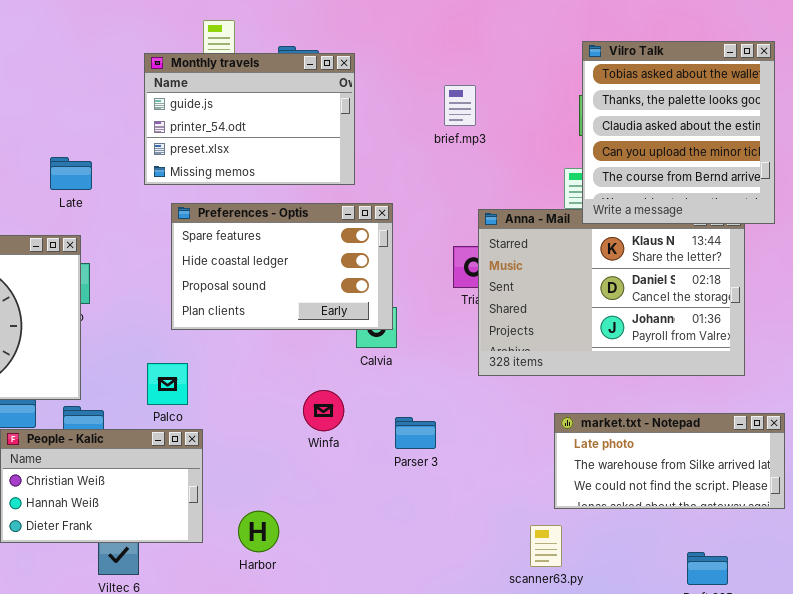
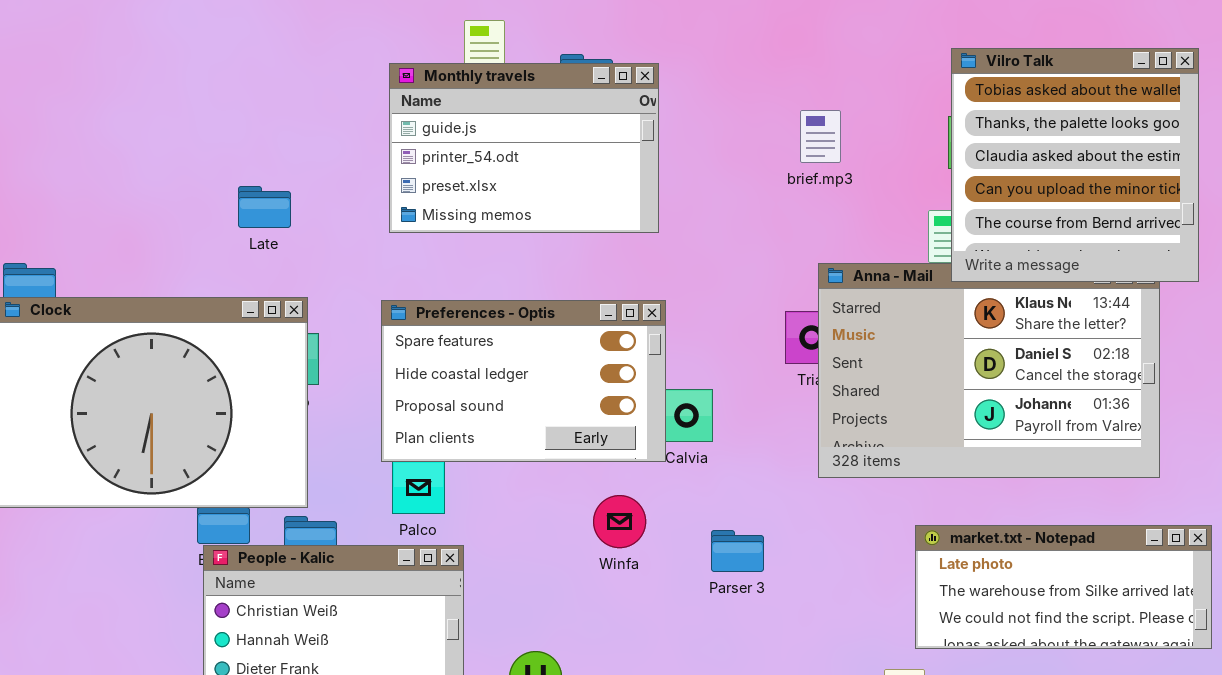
brief.mp3: [444,85,476,126] -> [800,110,841,163], moved
Late: [50,157,92,190] -> [238,186,291,228], moved
Preferences - Optis: [171,203,393,330] -> [381,300,666,462], moved

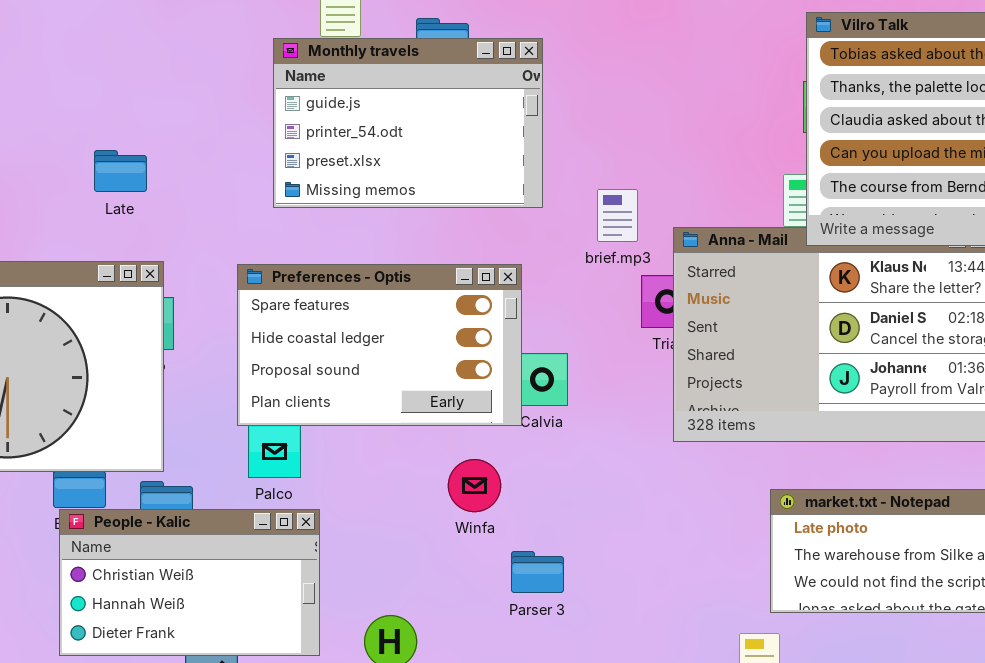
Monthly travels: [389,63,659,233] -> [273,38,543,208], moved
brief.mp3: [800,110,841,163] -> [597,189,638,242], moved
Parser 3: [711,530,764,572] -> [511,551,564,593], moved

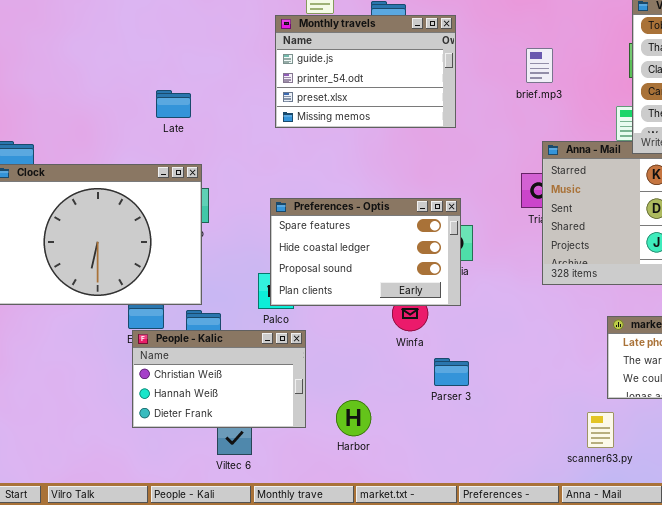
brief.mp3: [597,189,638,242] -> [526,48,553,83], moved
Preferences - Optis: [237,264,522,426] -> [270,198,461,306], moved

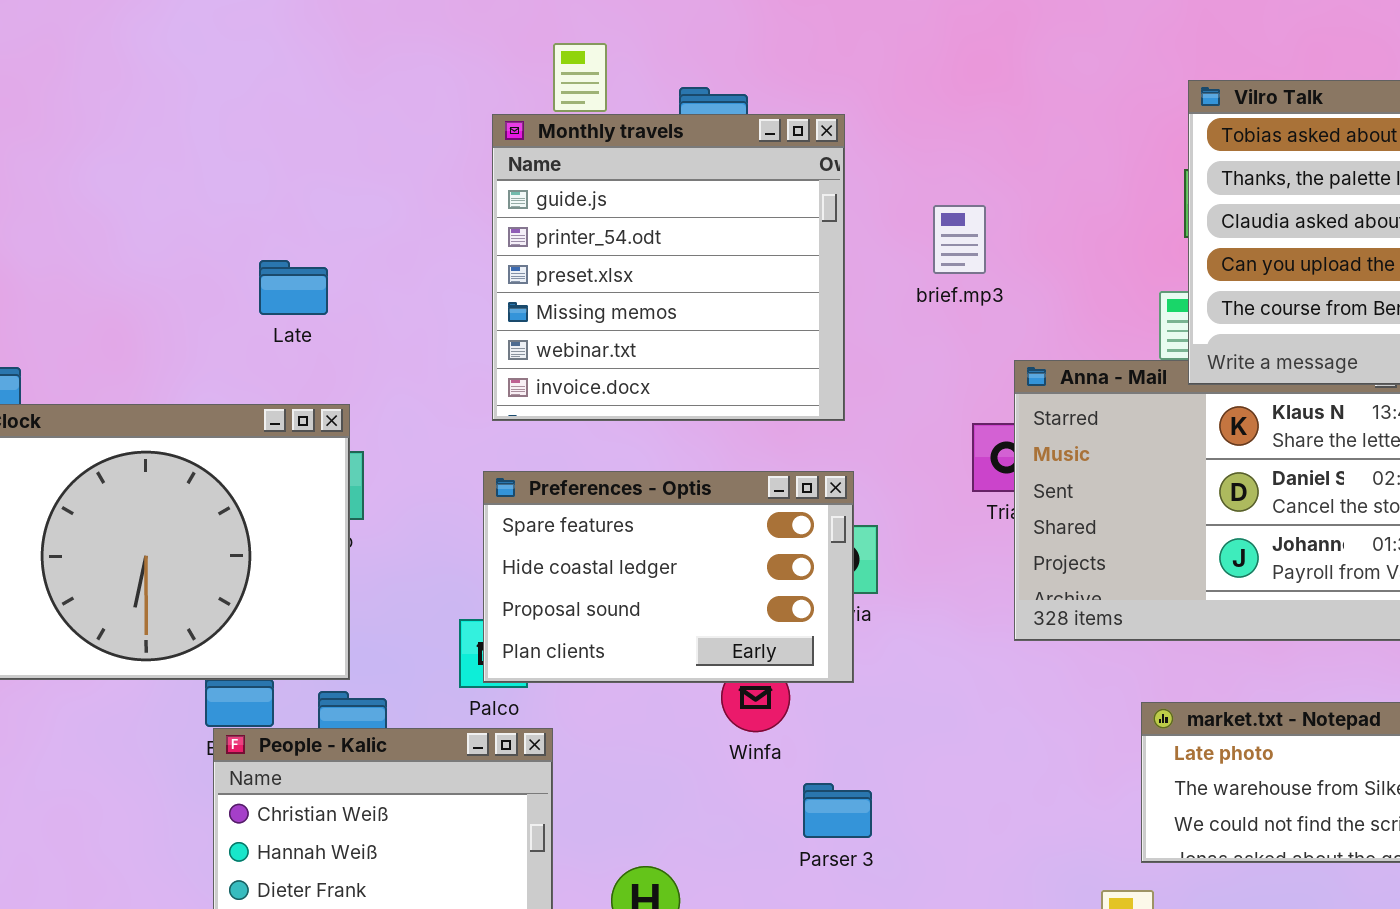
Monthly travels: [275,15,456,128] -> [492,114,845,421], resized
brief.mp3: [526,48,553,83] -> [933,205,986,274], moved

